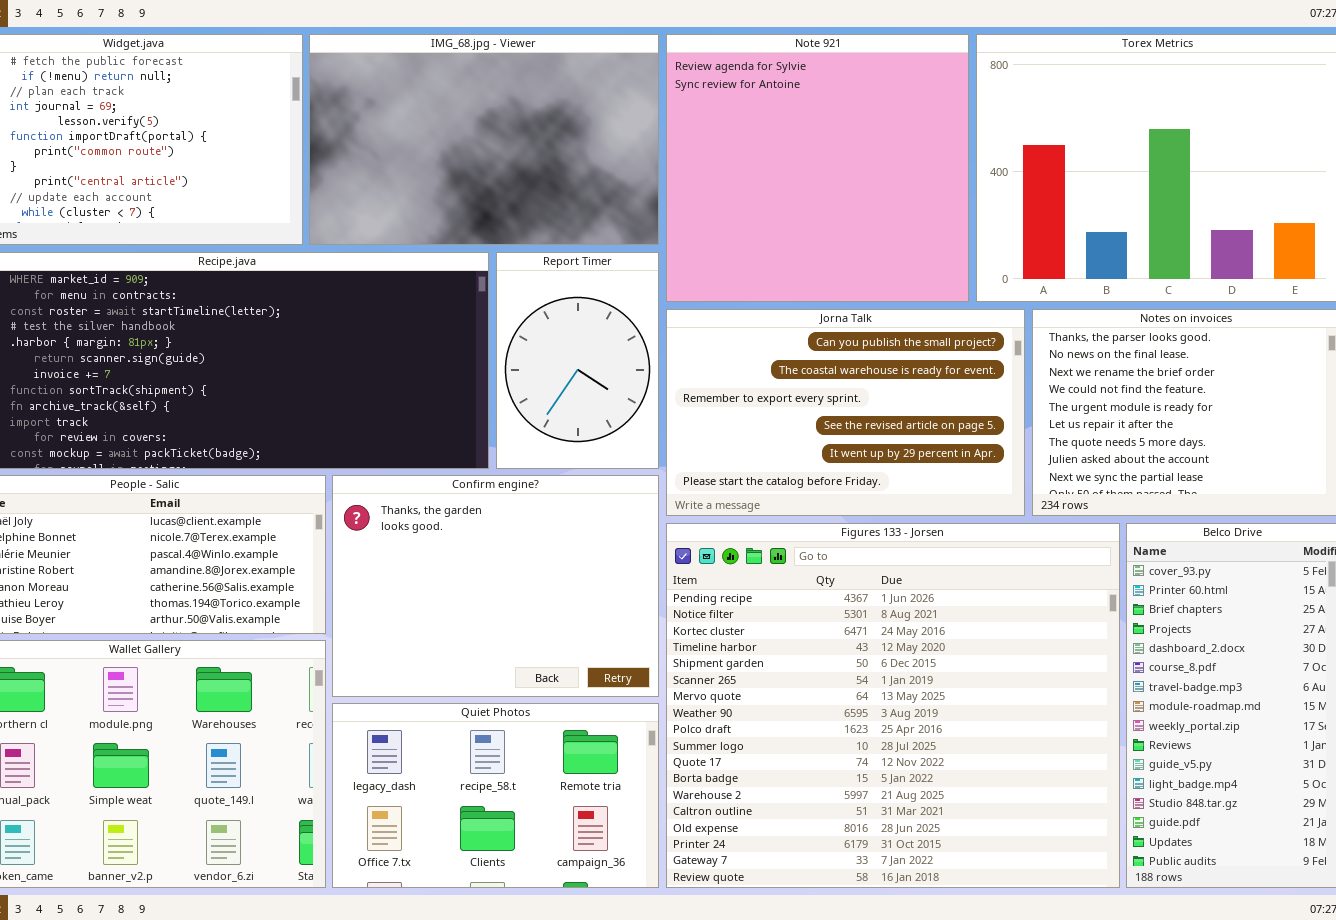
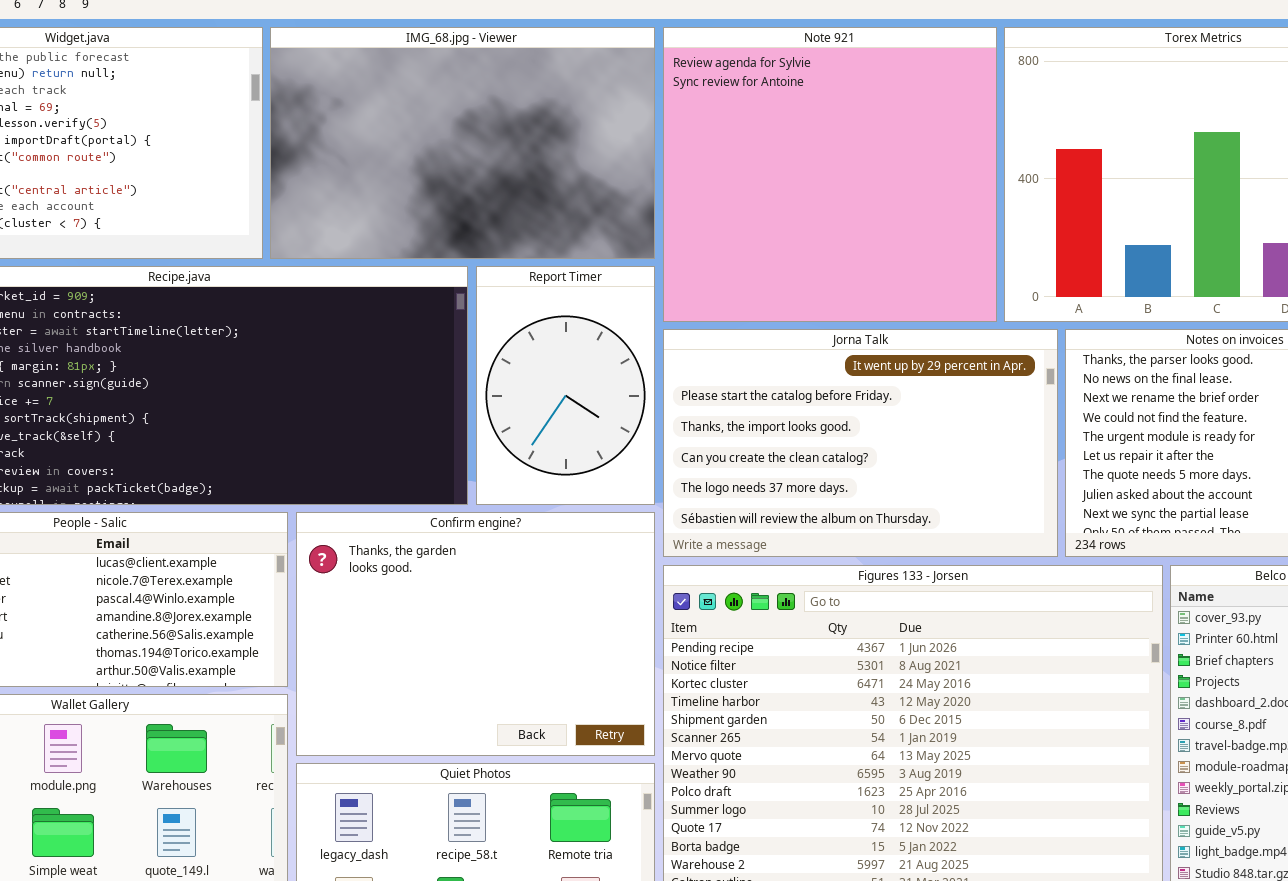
Jorna Talk: [666,309,1025,516] -> [663,329,1058,557], scrolled down 4 rows

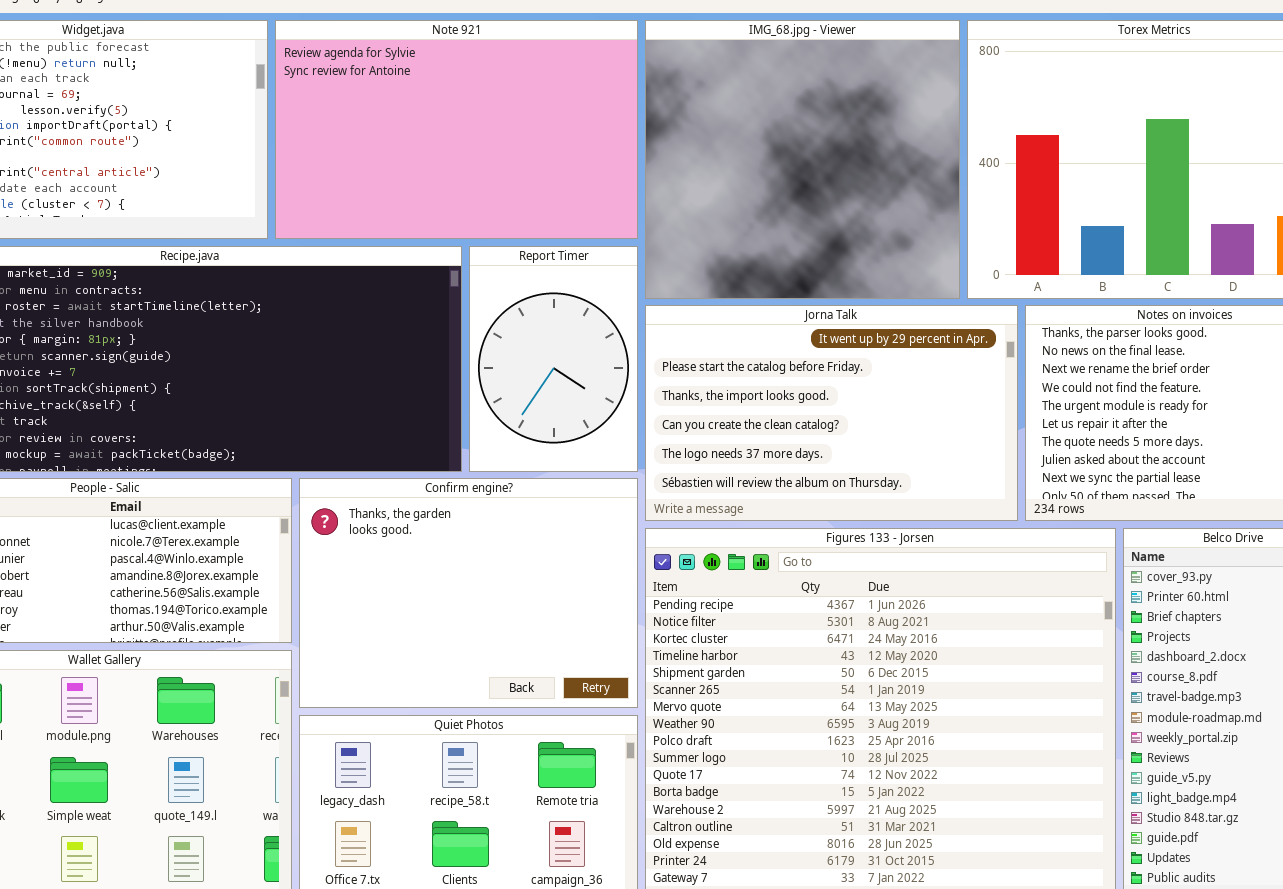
IMG_68.jpg - Viewer: [270,27,655,259] -> [645,20,960,299], moved, resized
Note 921: [663,27,997,322] -> [275,20,638,239], moved, resized

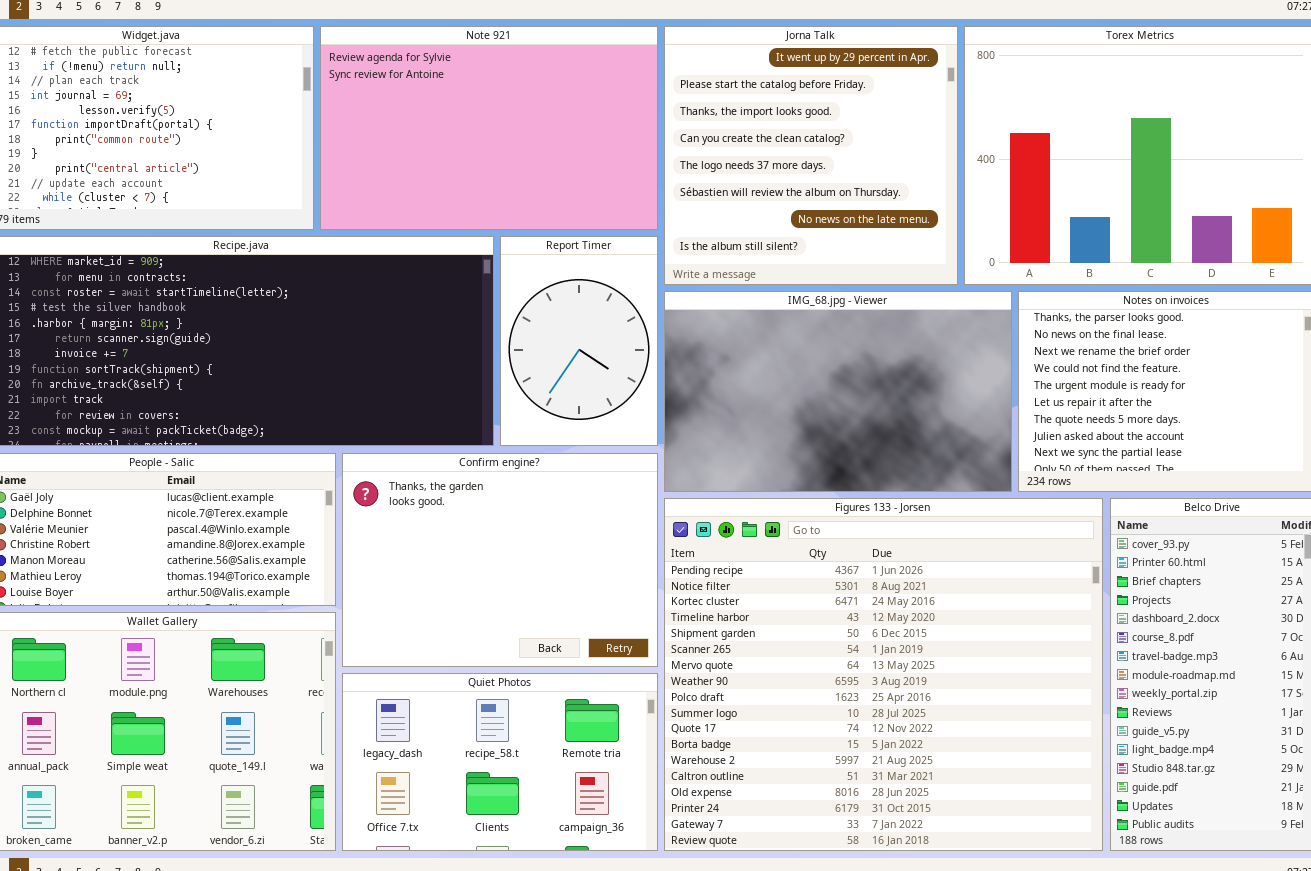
IMG_68.jpg - Viewer: [645,20,960,299] -> [664,291,1012,492], moved, resized
Jorna Talk: [645,305,1018,521] -> [664,26,958,285], moved, resized

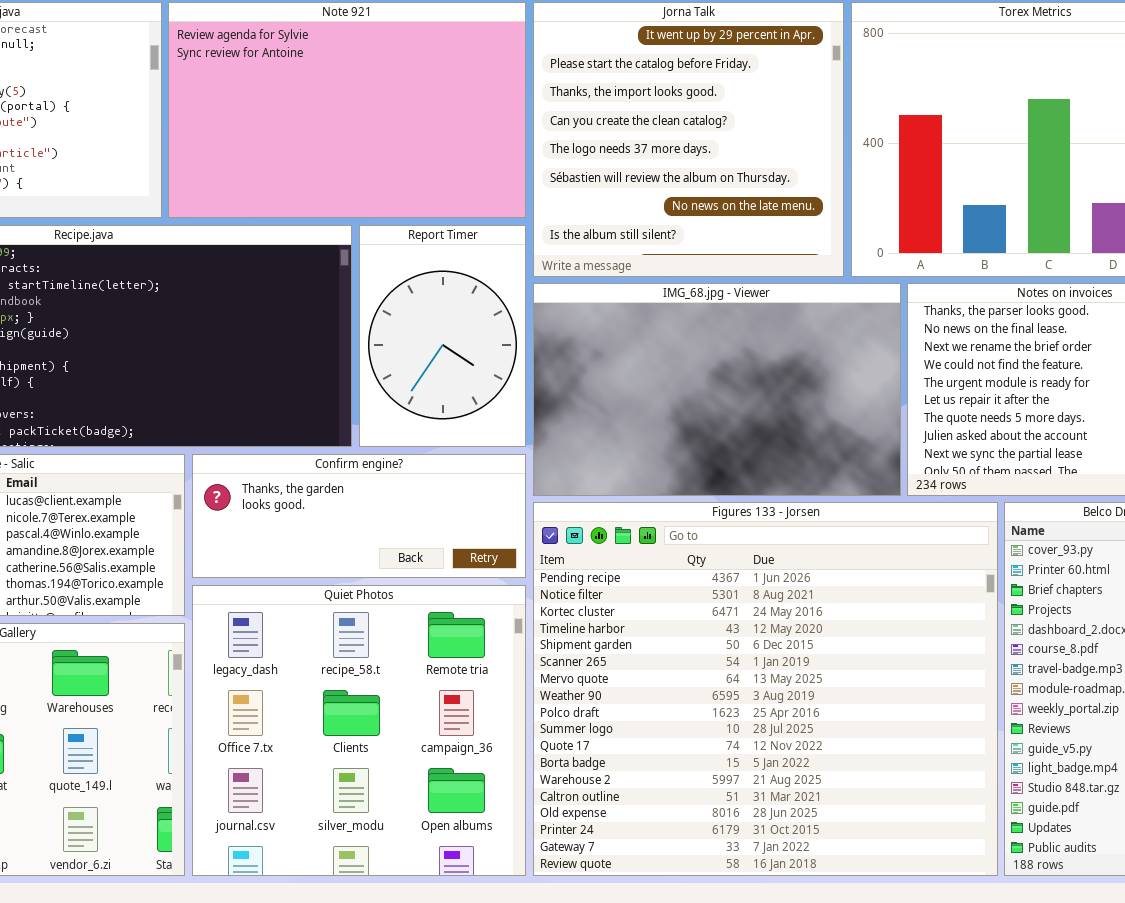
Confirm engine?: [342,453,658,667] -> [192,454,526,578], resized
Quiet Photos: [342,673,658,851] -> [192,585,526,876], resized

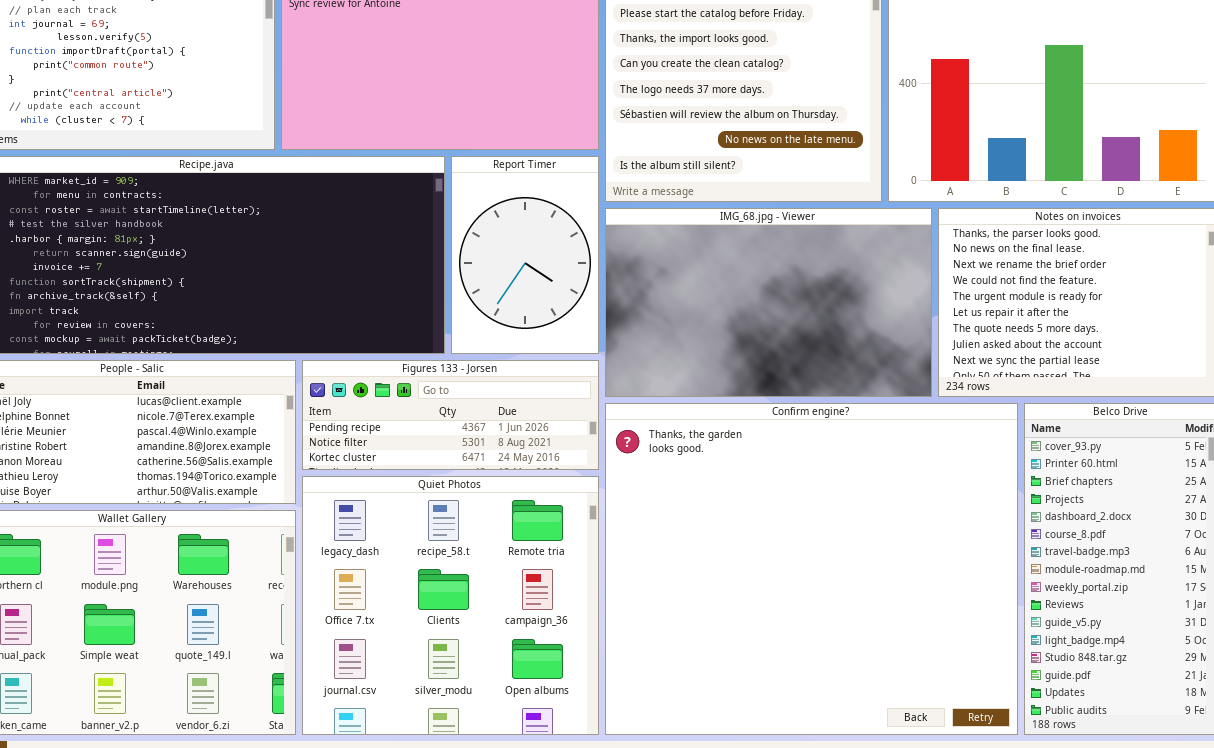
Confirm engine?: [192,454,526,578] -> [605,403,1018,735], moved, resized
Figures 133 - Jorsen: [533,502,998,876] -> [302,360,599,470], moved, resized

